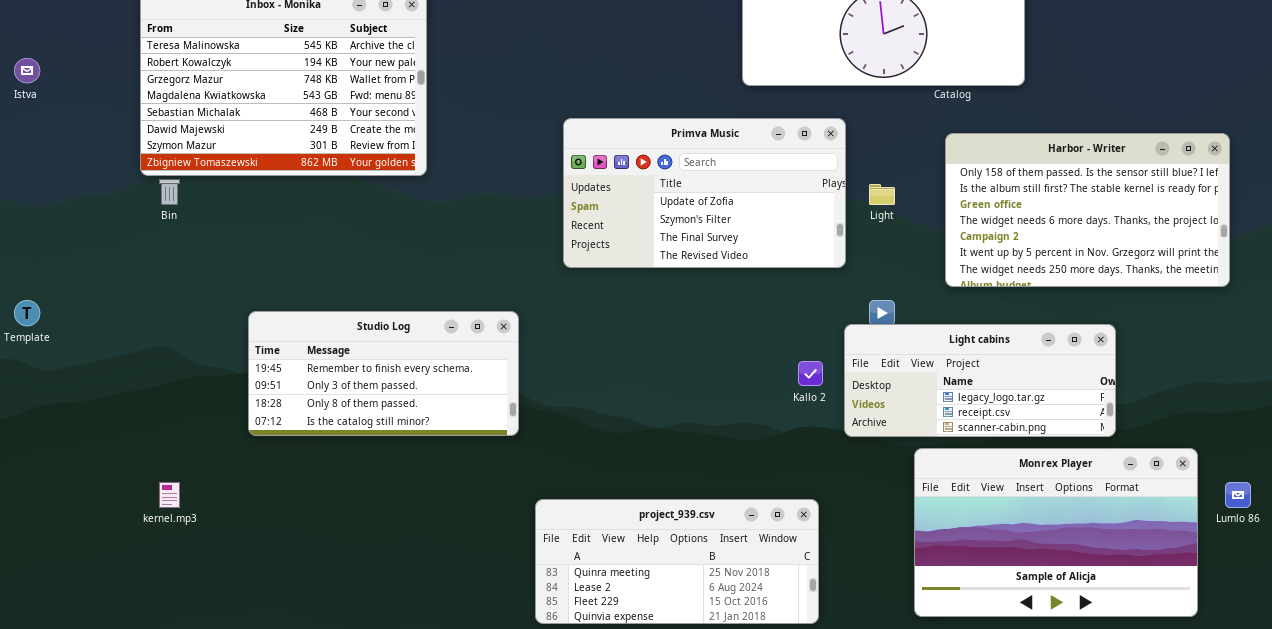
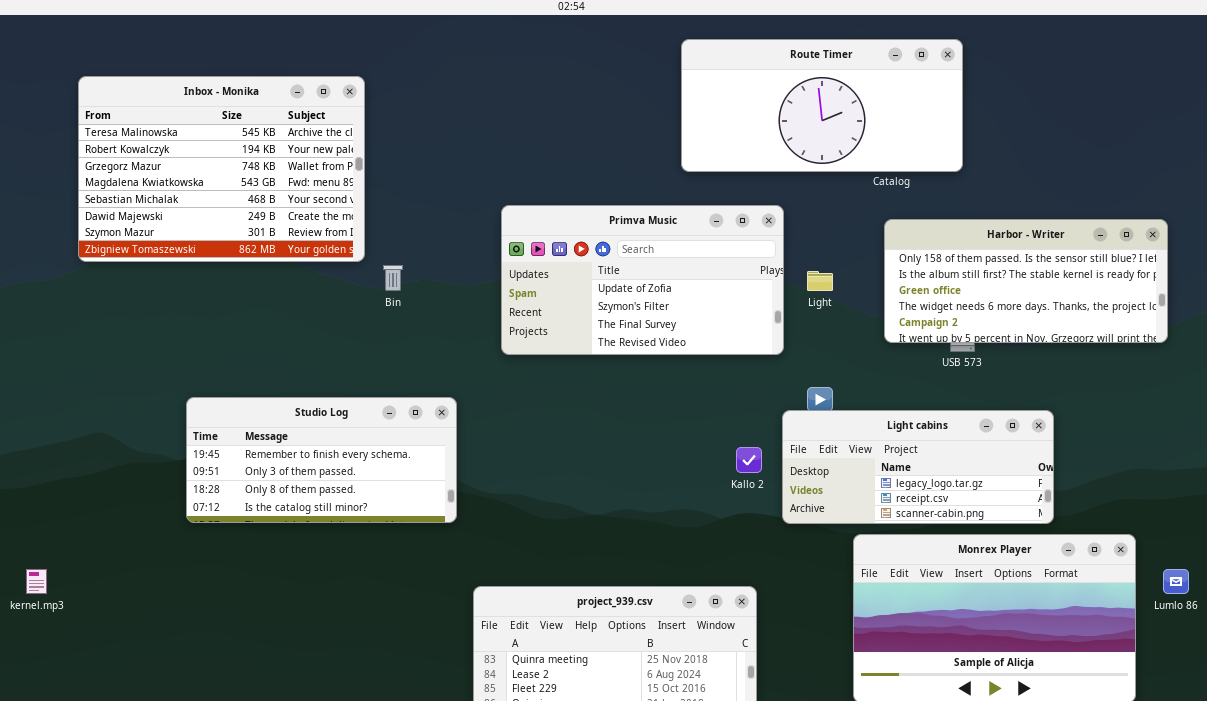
Harbor - Writer: [945,133,1230,287] -> [884,219,1168,343], resized
Bin: [159,179,180,205] -> [383,265,403,291], moved
kernel.mp3: [159,482,180,508] -> [26,569,47,594], moved

